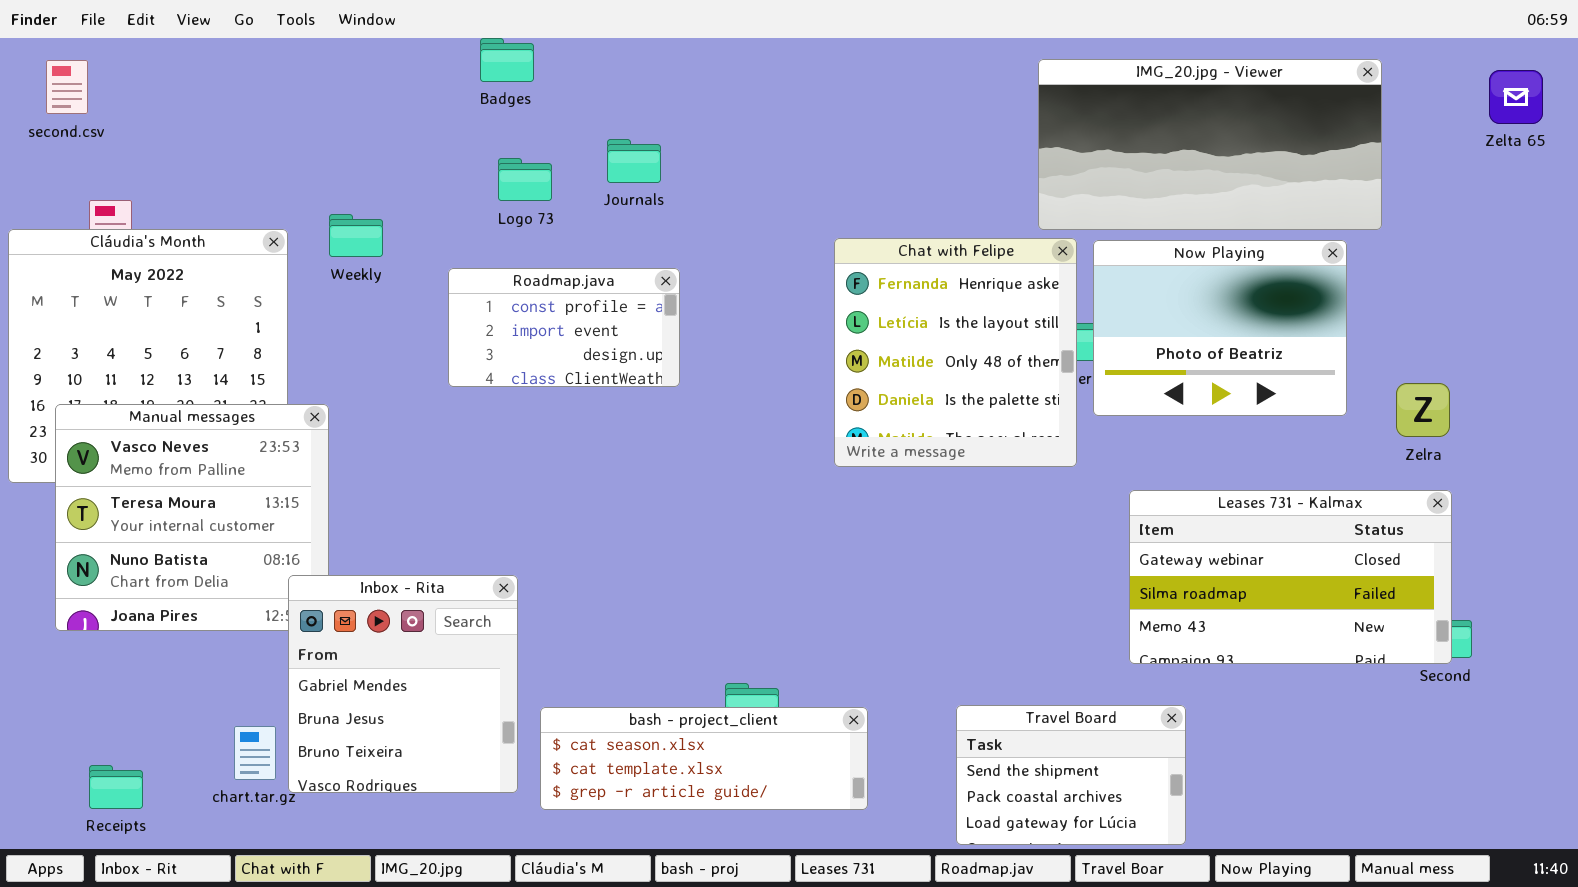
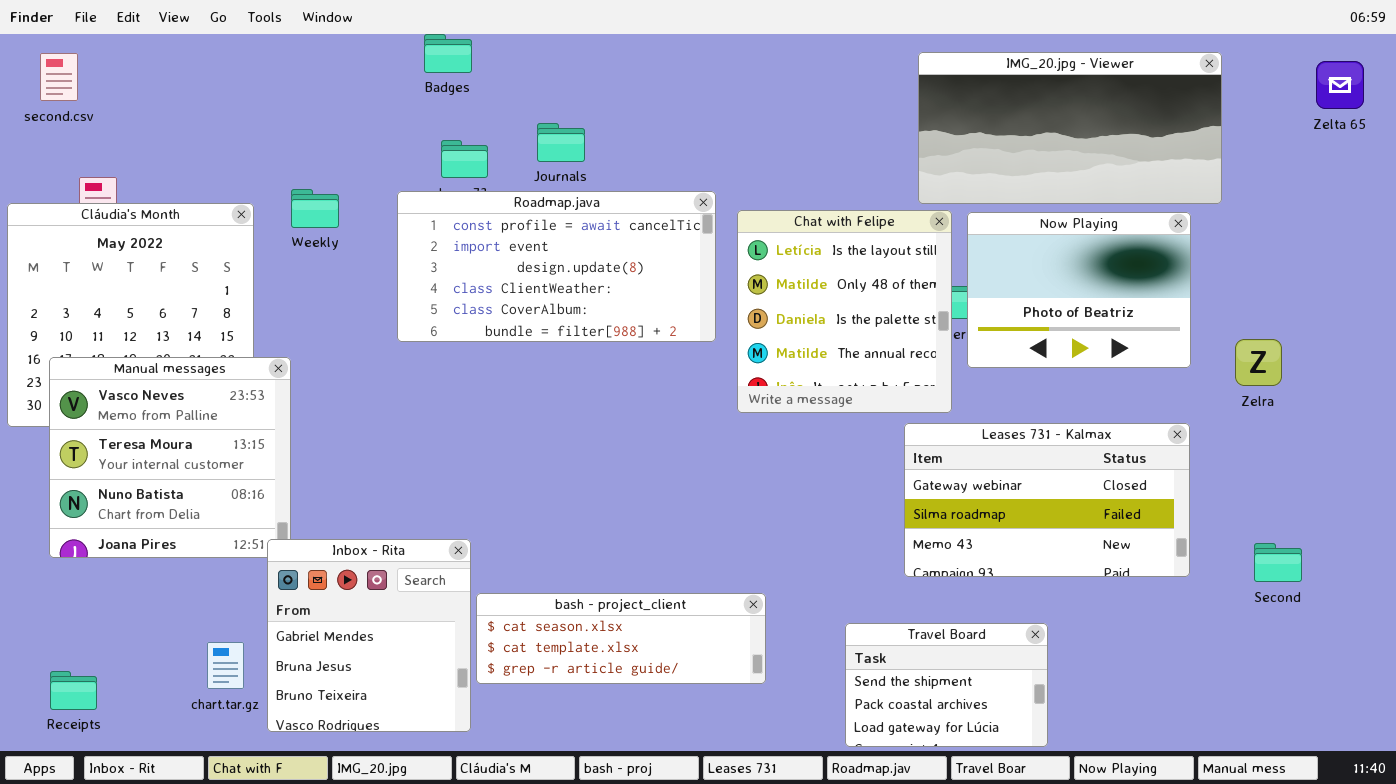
Chat with Felipe: [834,238,1077,467] -> [737,210,952,413], scrolled down 1 row
Roadmap.java: [448,268,680,387] -> [397,191,716,342], resized
Leases 731 - Kalmax: [1129,490,1452,664] -> [904,423,1190,577], moved
Inbox - Rita: [288,575,518,793] -> [267,539,471,732], moved
bash - project_client: [540,707,868,810] -> [476,593,766,684], moved
Receipts: [89,765,143,809] -> [50,671,97,710], moved

